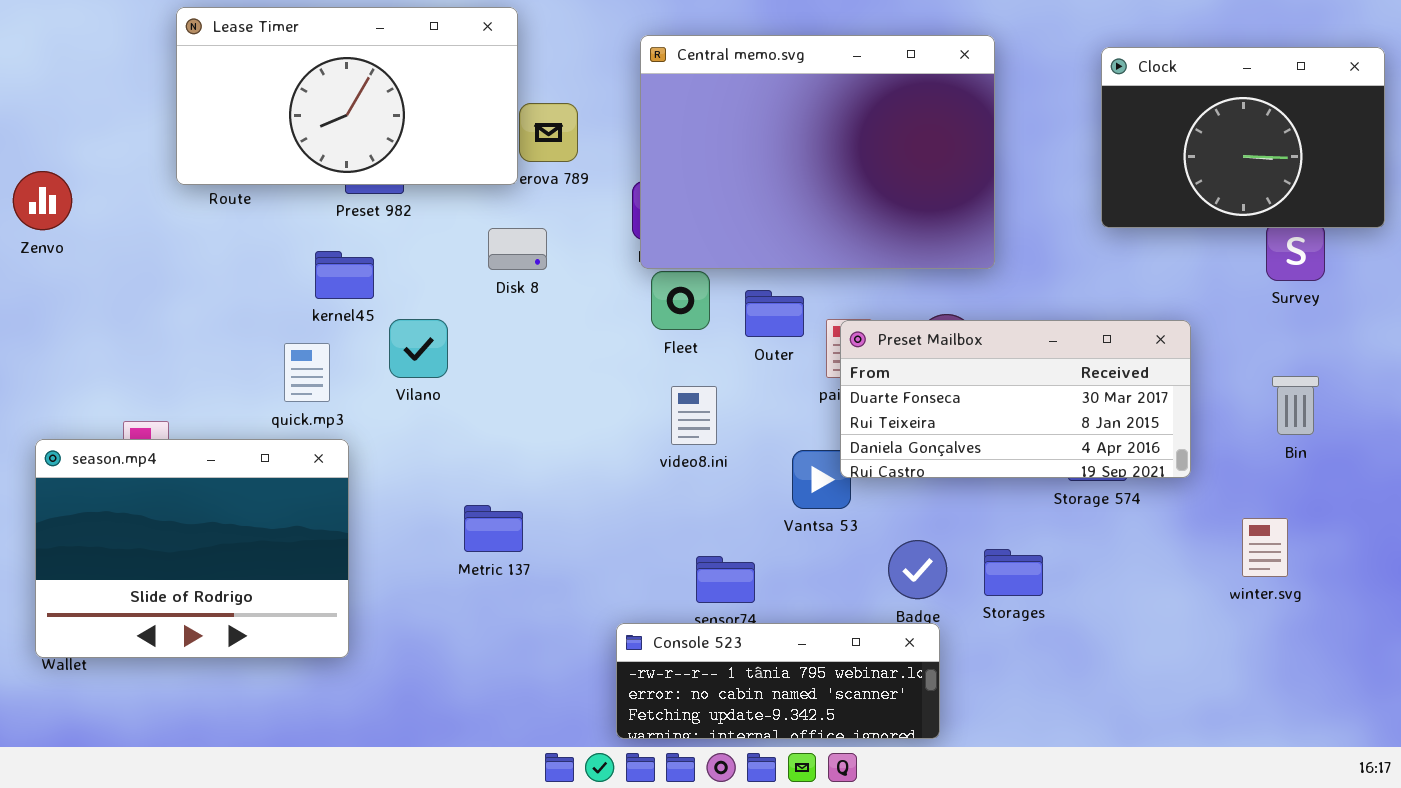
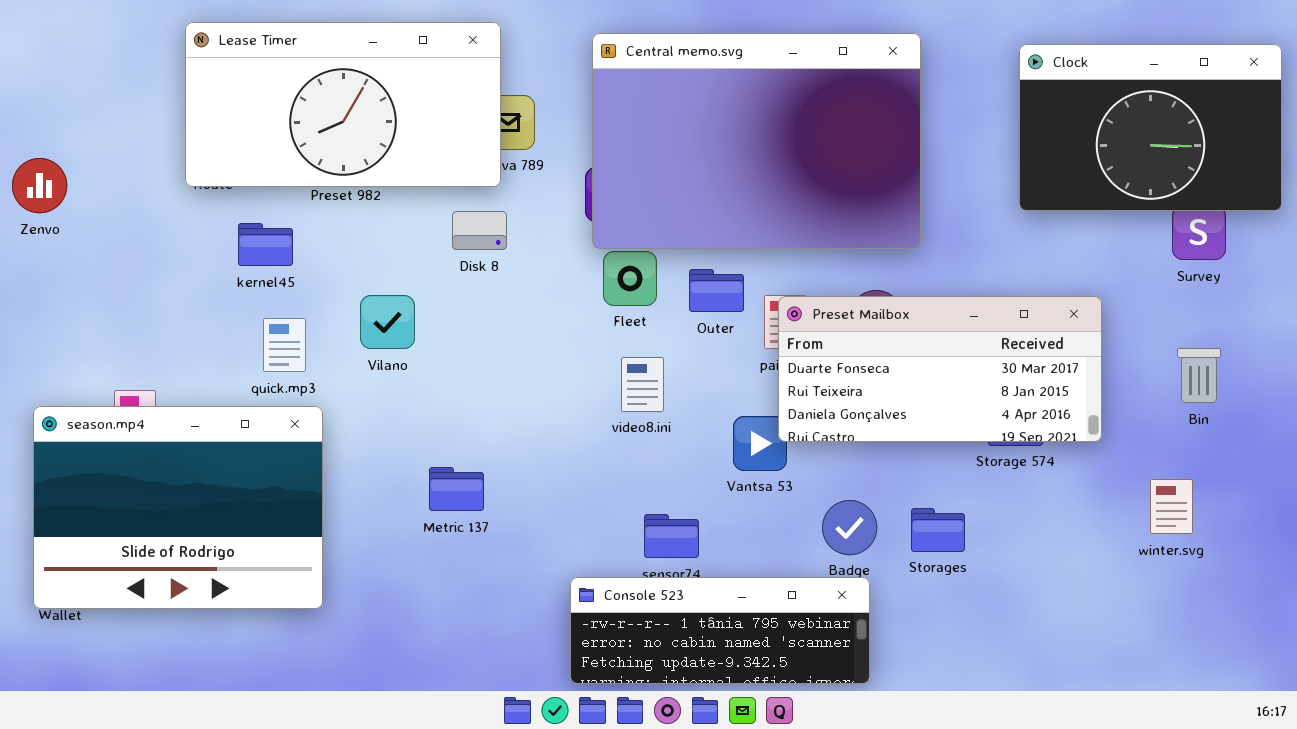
Lease Timer: [176,7,518,185] -> [185,22,501,187], moved
kernel45: [315,251,374,299] -> [238,223,293,266], moved

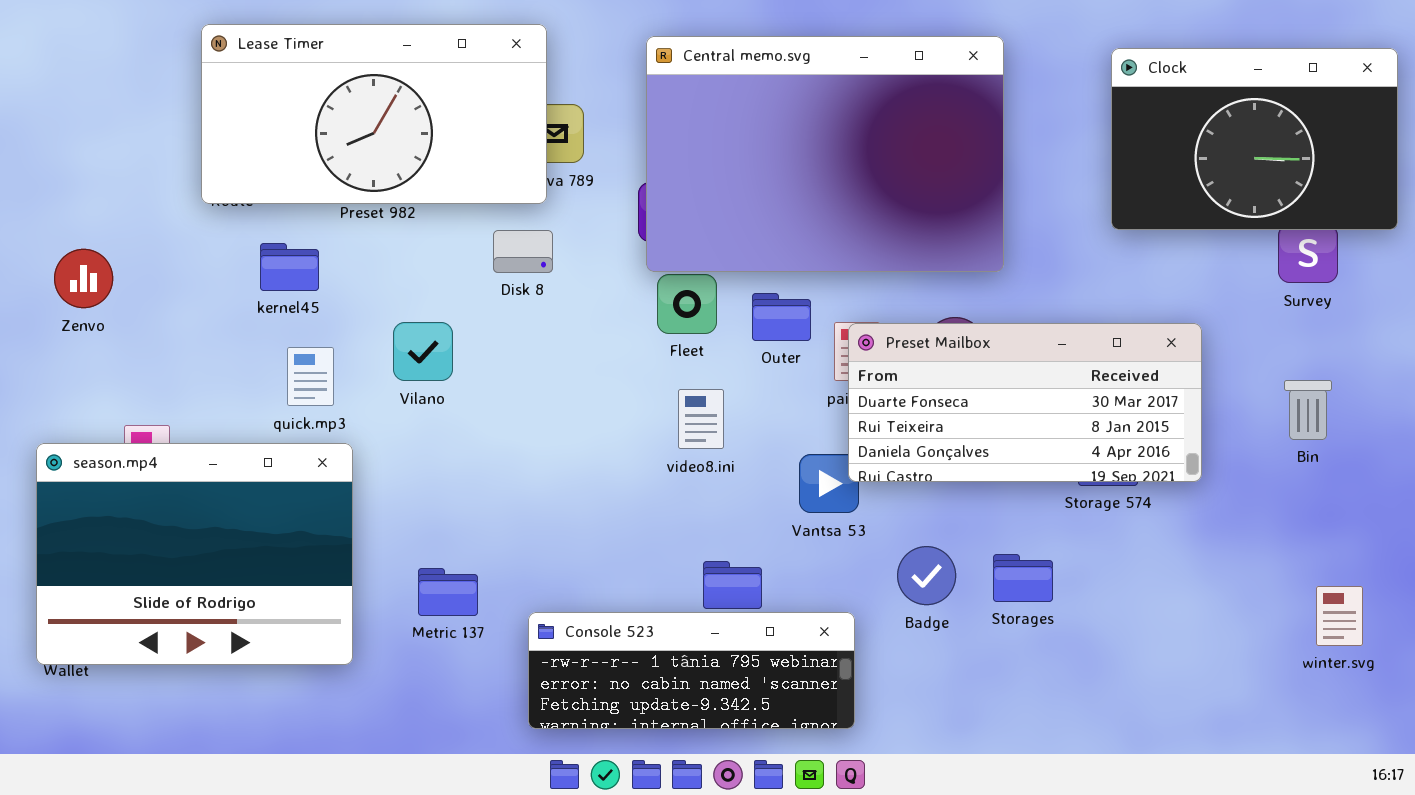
Zenvo: [12,158,67,213] -> [54,249,113,308], moved
Metric 137: [429,467,484,511] -> [418,568,478,616], moved
winter.svg: [1150,479,1193,534] -> [1316,586,1363,646], moved
Console 523: [570,577,870,684] -> [528,612,855,729], moved

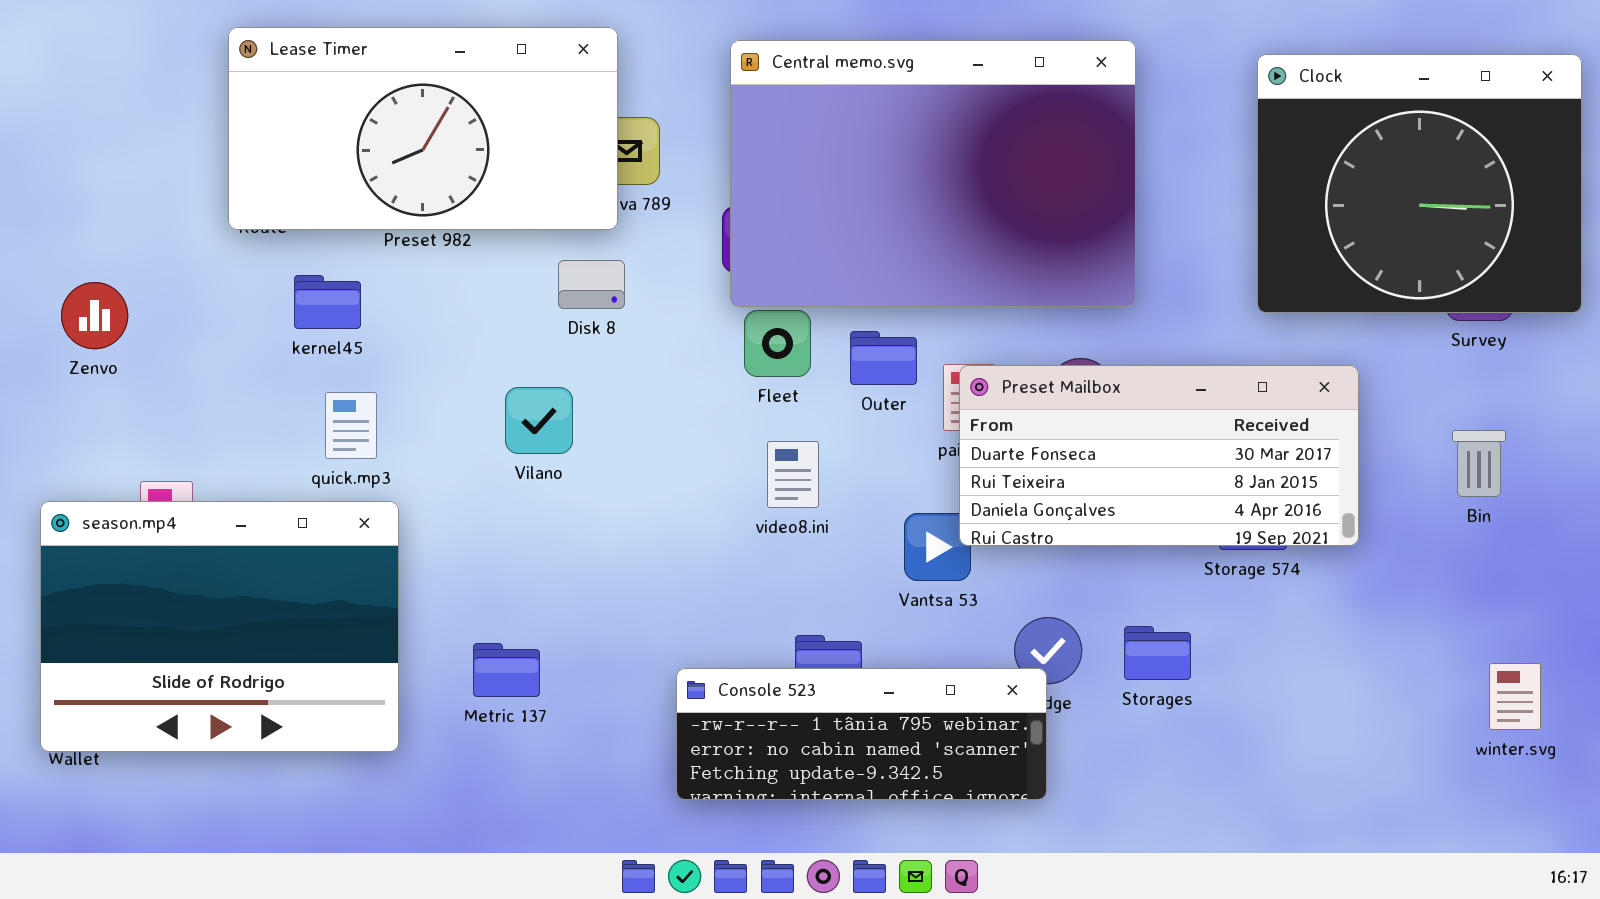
Clock: [1111,48,1398,230] -> [1257,54,1582,313], resized
Vilano: [393,322,453,381] -> [505,387,573,454], moved
Console 523: [528,612,855,729] -> [676,668,1047,800], moved

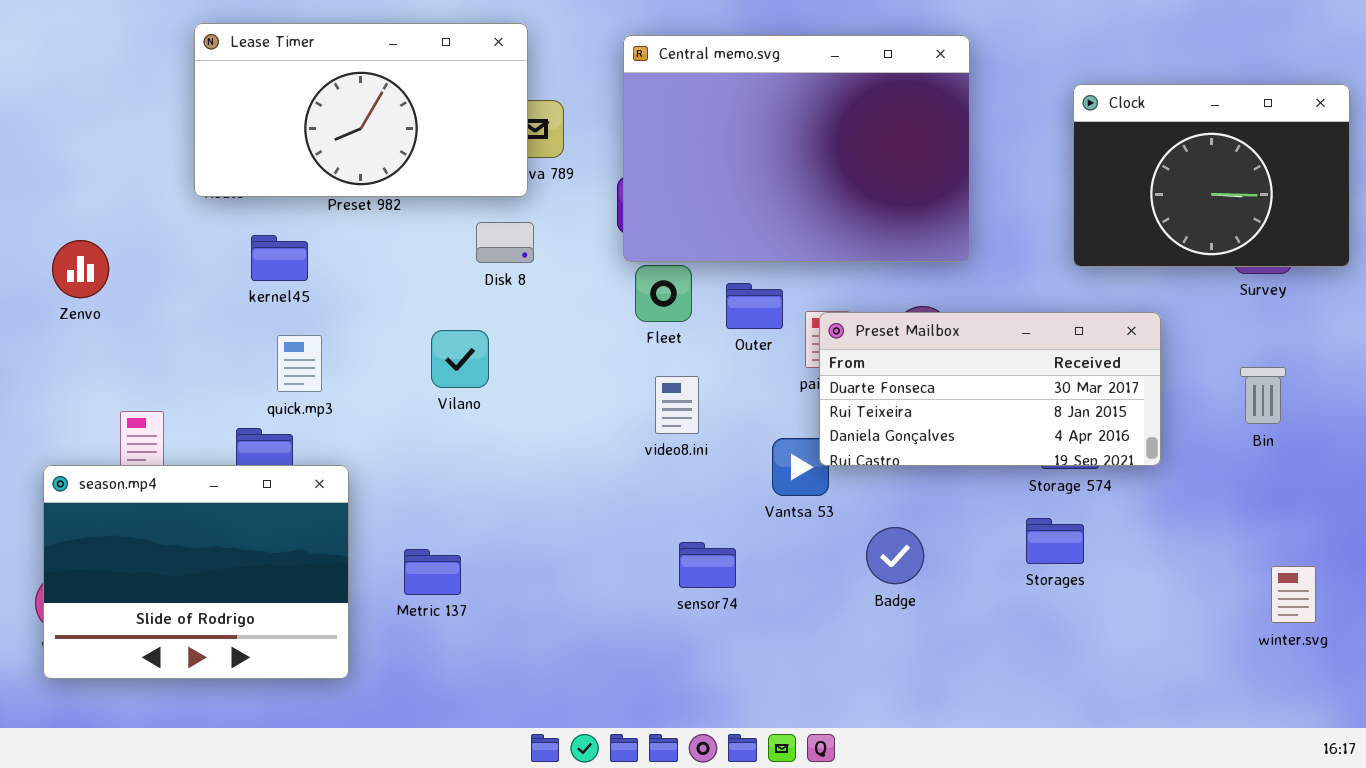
Clock: [1257,54,1582,313] -> [1073,84,1350,267], resized
season.mp4: [40,501,399,752] -> [43,465,349,679], moved
Storages: [1124,626,1191,680] -> [1026,518,1084,564], moved
Console 523: [676,668,1047,800] -> none, closed

